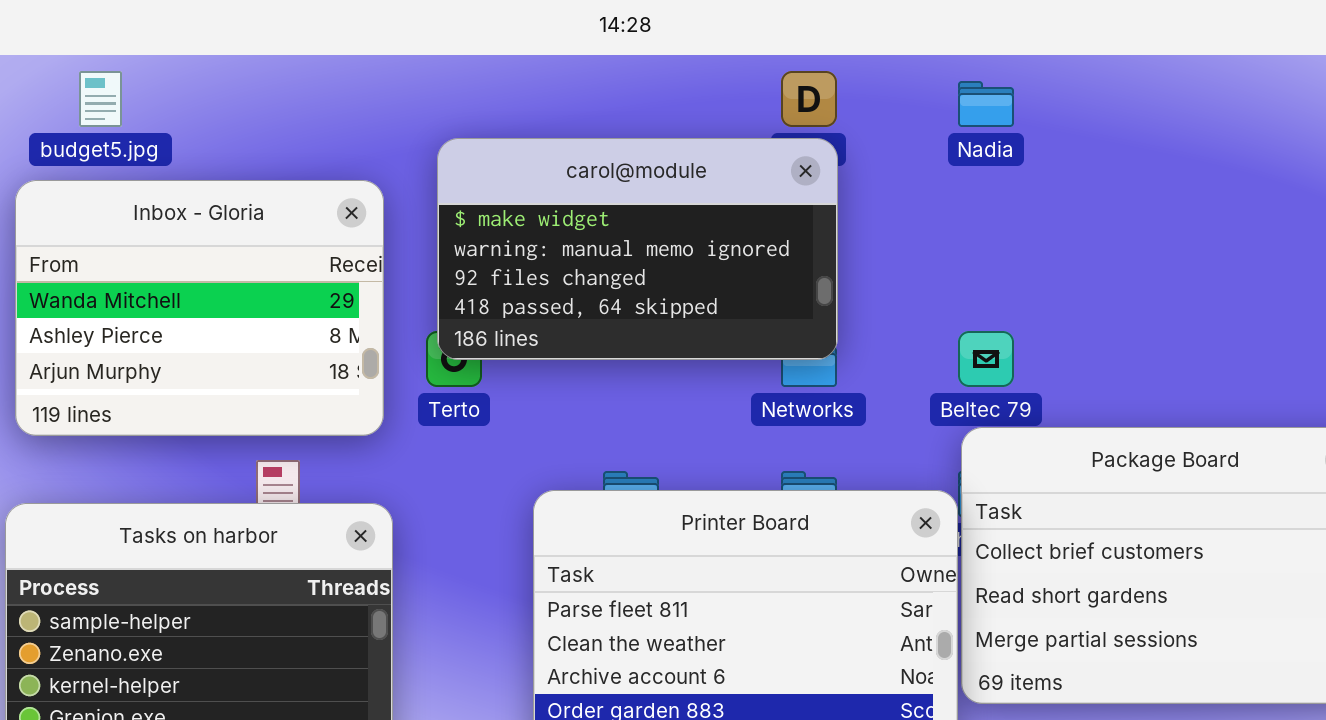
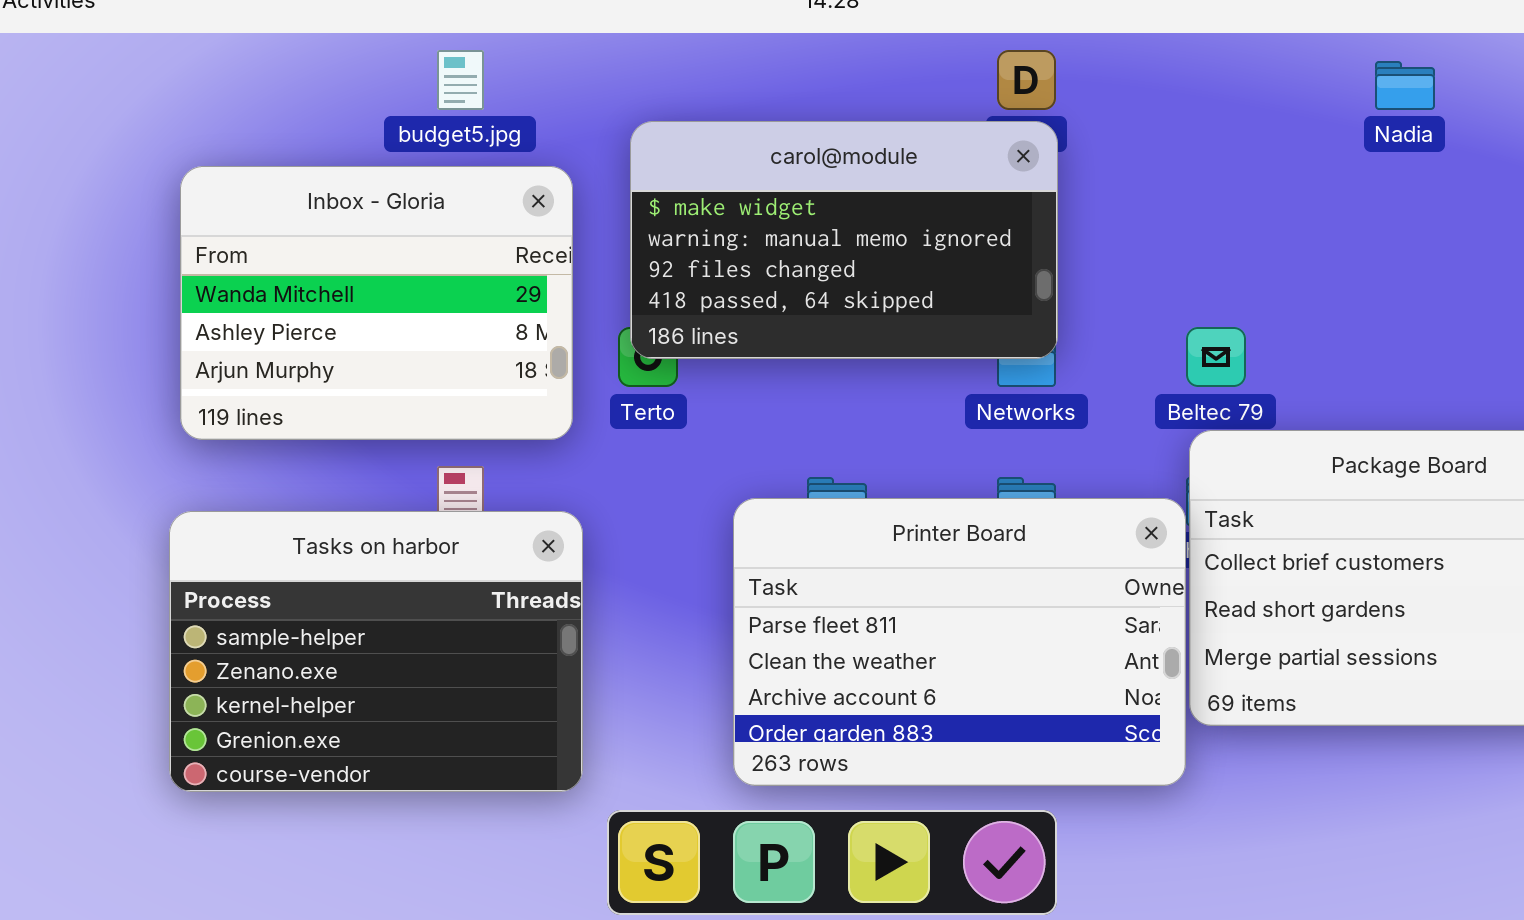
budget5.jpg: [79,71,122,127] -> [437,50,484,110], moved
Nadia: [958,81,1014,127] -> [1375,61,1435,110], moved

